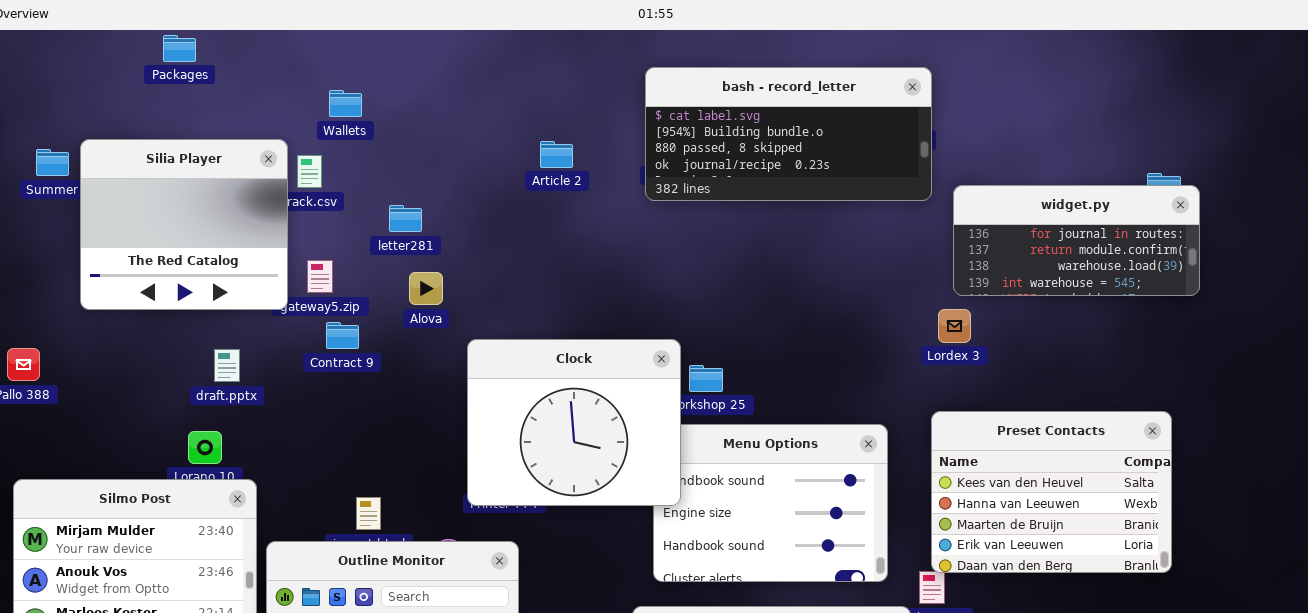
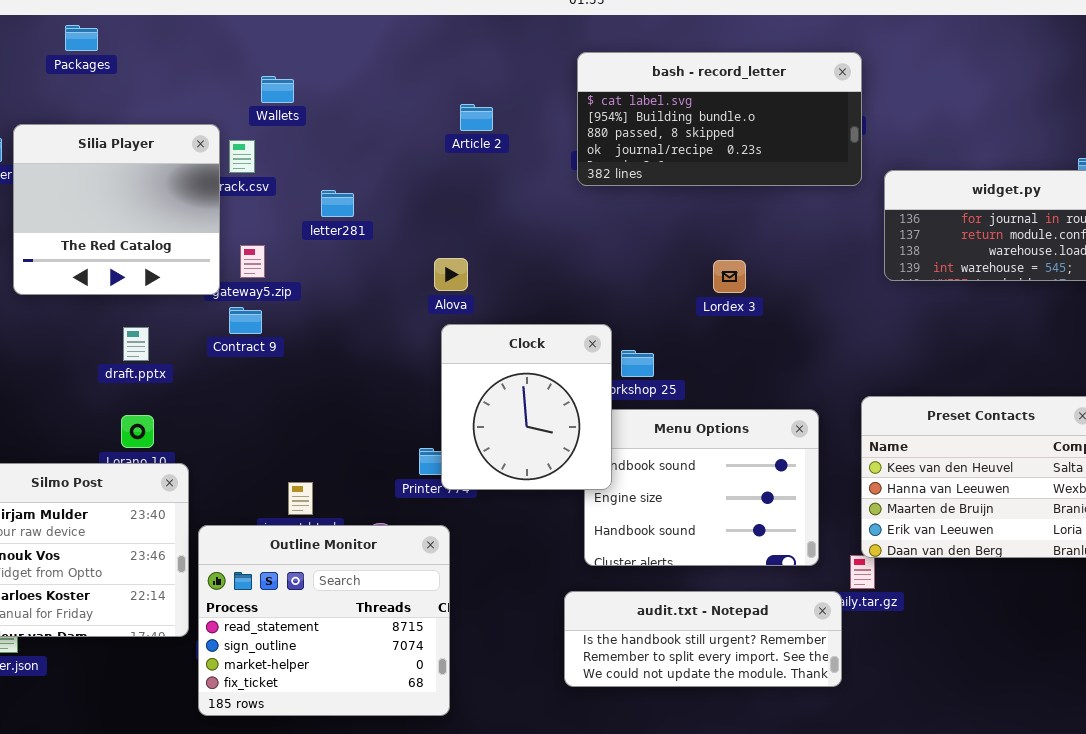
Packages: [163,35,196,62] -> [65,25,98,51], moved
Article 2: [540,141,573,168] -> [460,104,493,131], moved
Alova: [409,272,443,305] -> [434,258,468,291], moved
Lordex 3: [938,309,971,343] -> [713,260,746,293], moved
Contract 9: [326,322,359,349] -> [229,307,262,334], moved
Clock: [467,339,681,506] -> [441,324,612,490], resized
draft.pptx: [214,349,240,382] -> [123,327,149,361], moved

